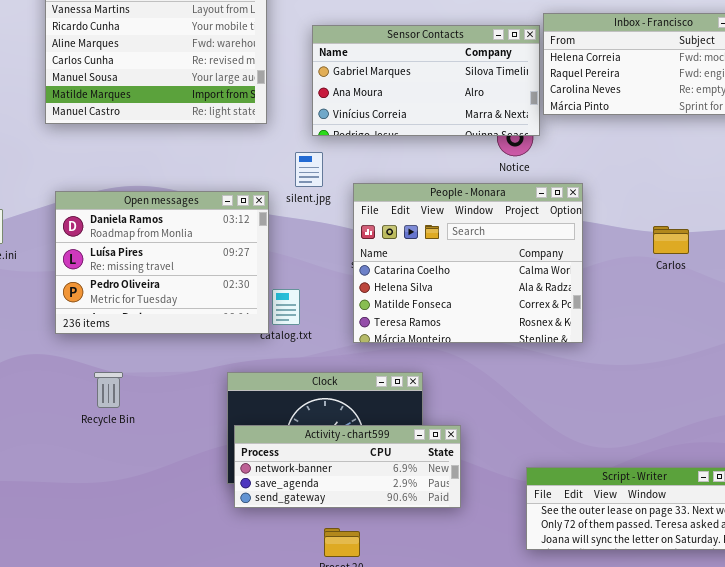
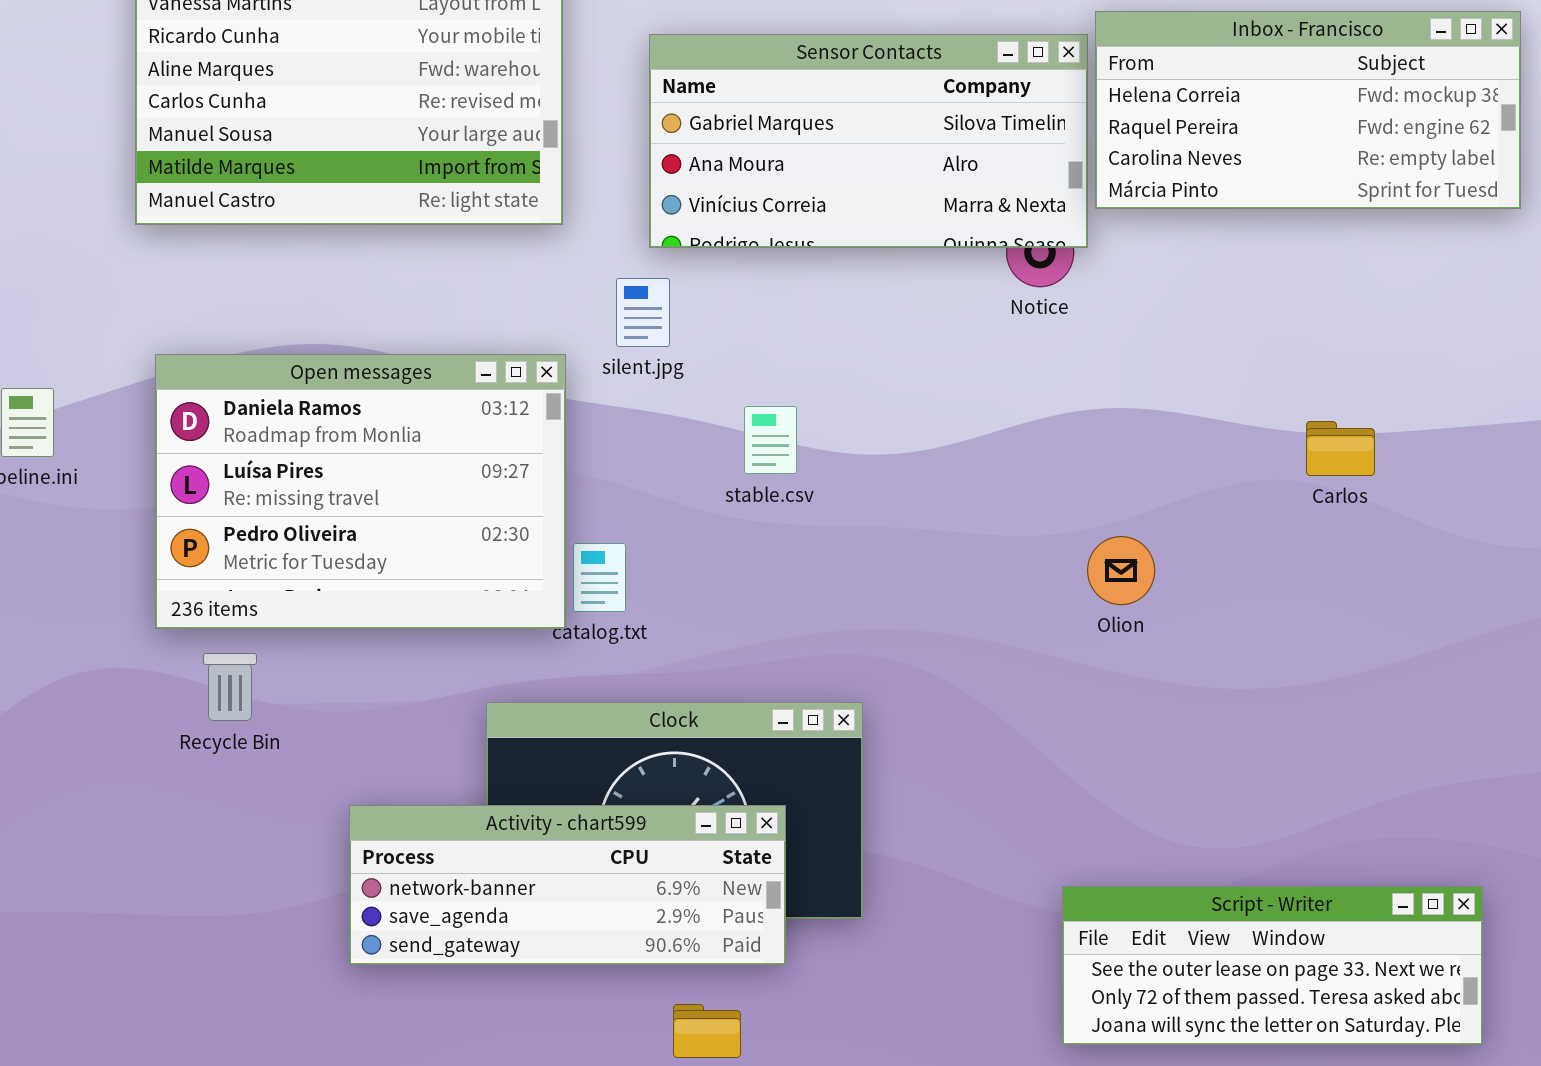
People - Monara: [353,183,583,343] -> none, closed
Recycle Bin: [94,372,123,408] -> [203,653,257,721], moved
Activity - chart599: [234,425,461,508] -> [349,805,786,965], moved

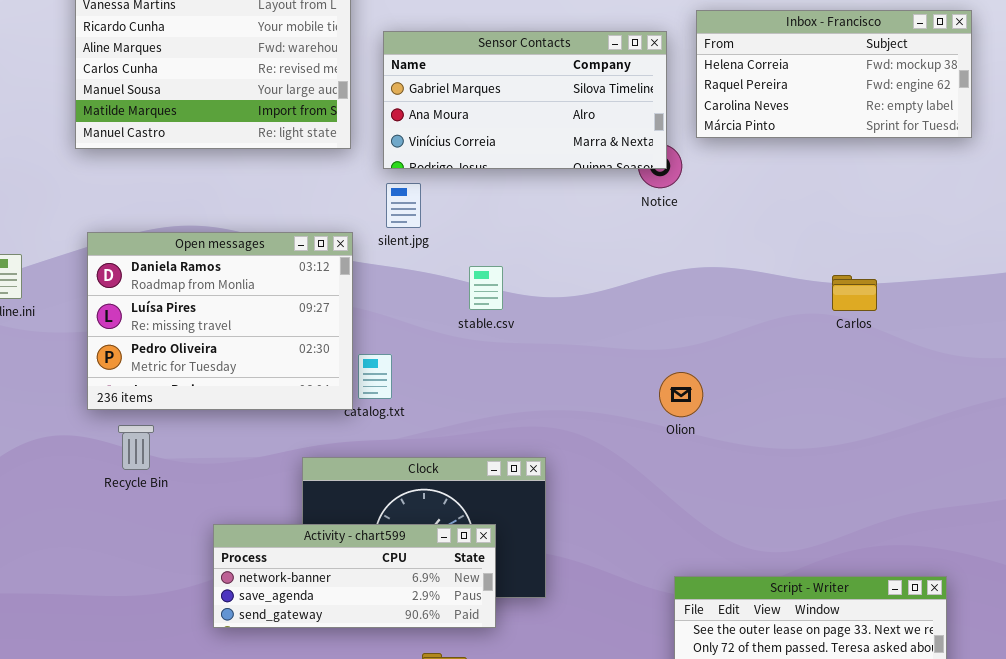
Sensor Contacts: [649,34,1088,248] -> [383,31,667,169], moved
Olion: [1087,536,1155,605] -> [659,372,703,417], moved

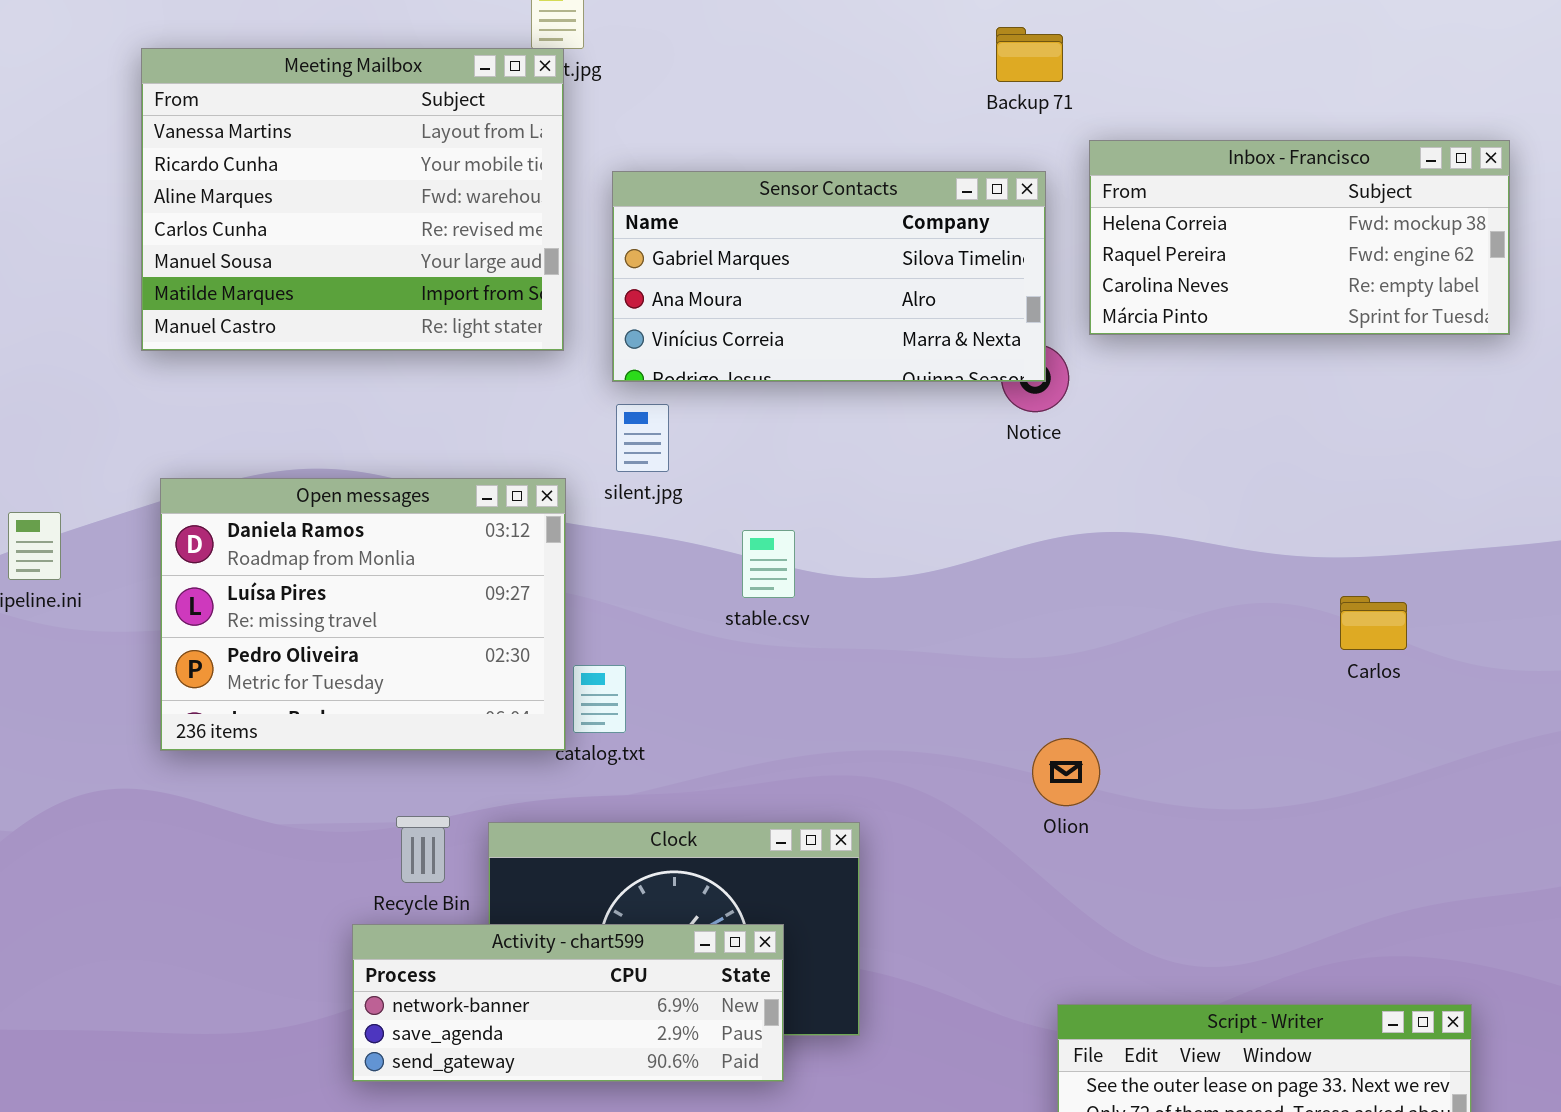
Carlos: [832,275,877,311] -> [1340,596,1407,650], moved
Olion: [659,372,703,417] -> [1032,738,1100,806], moved
Recycle Bin: [118,425,154,470] -> [396,816,450,883], moved

